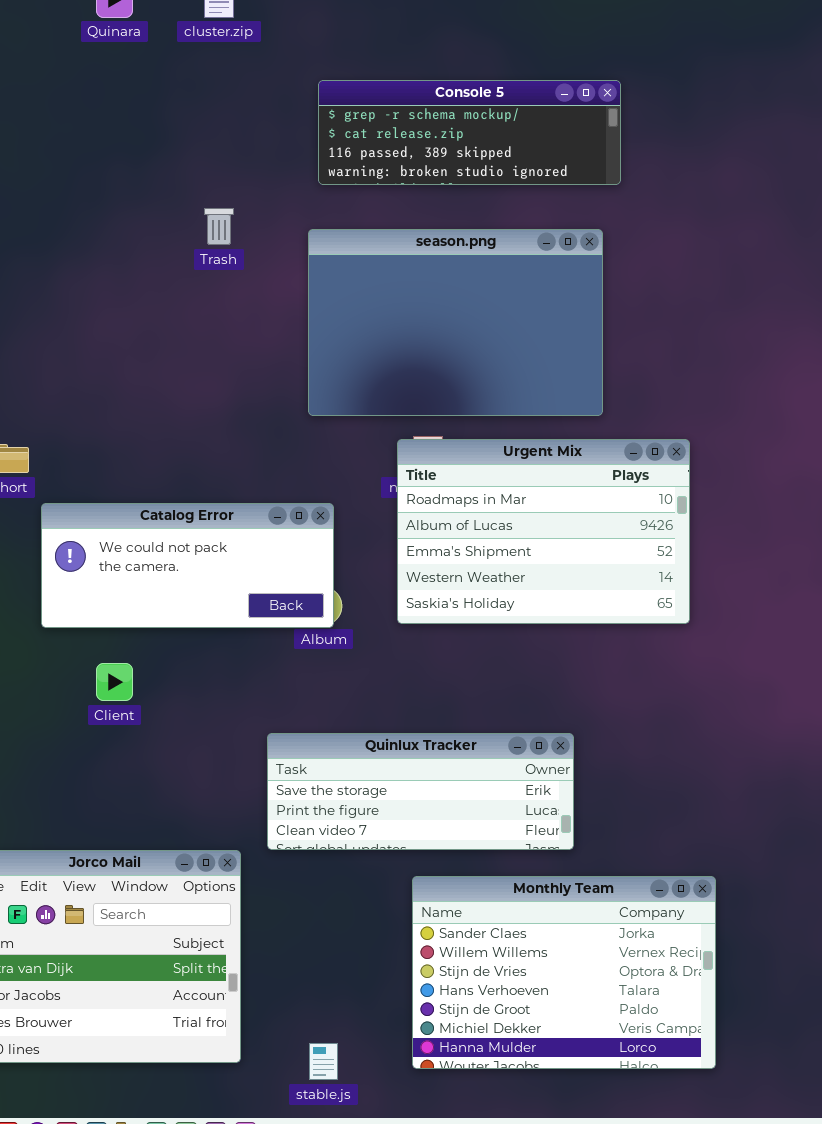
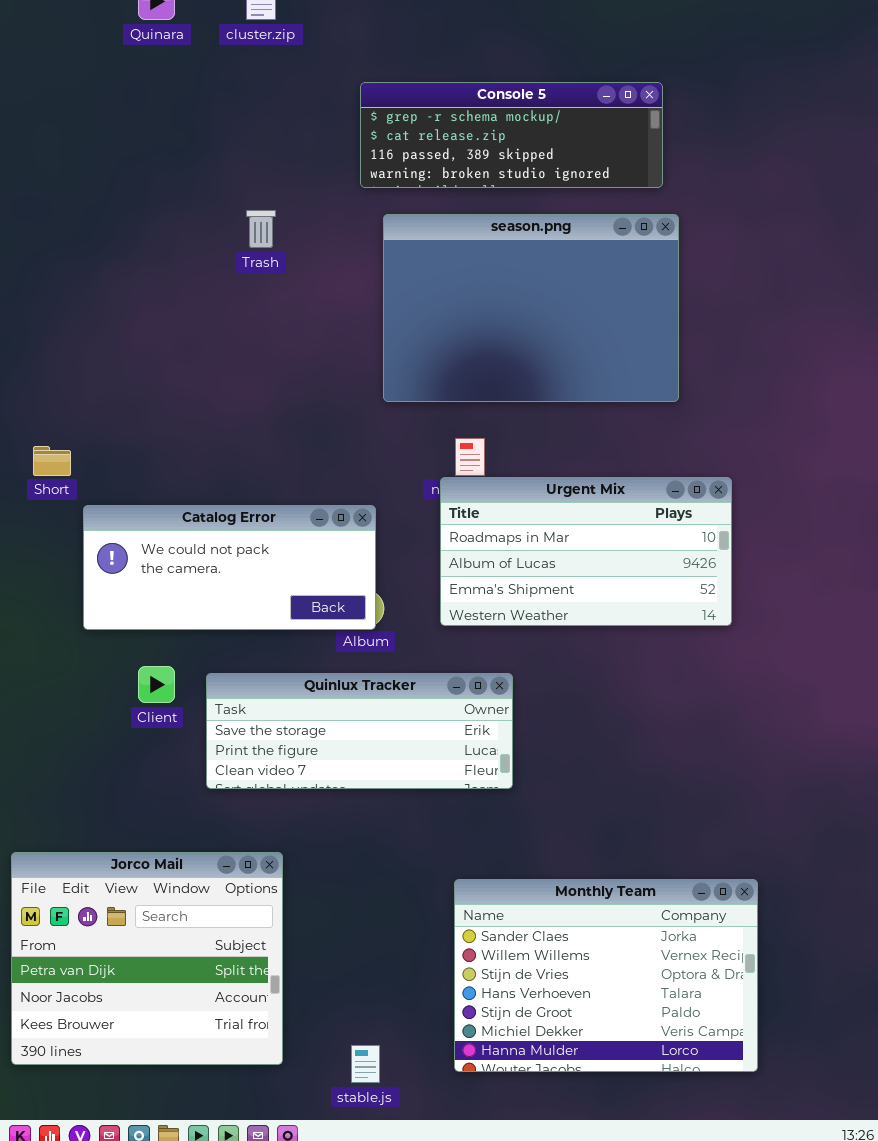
season.png: [308,229,603,416] -> [383,214,679,402], moved
Urgent Mix: [397,439,690,624] -> [440,477,732,626], resized
Quinlux Tracker: [267,733,574,850] -> [206,673,513,789], moved

